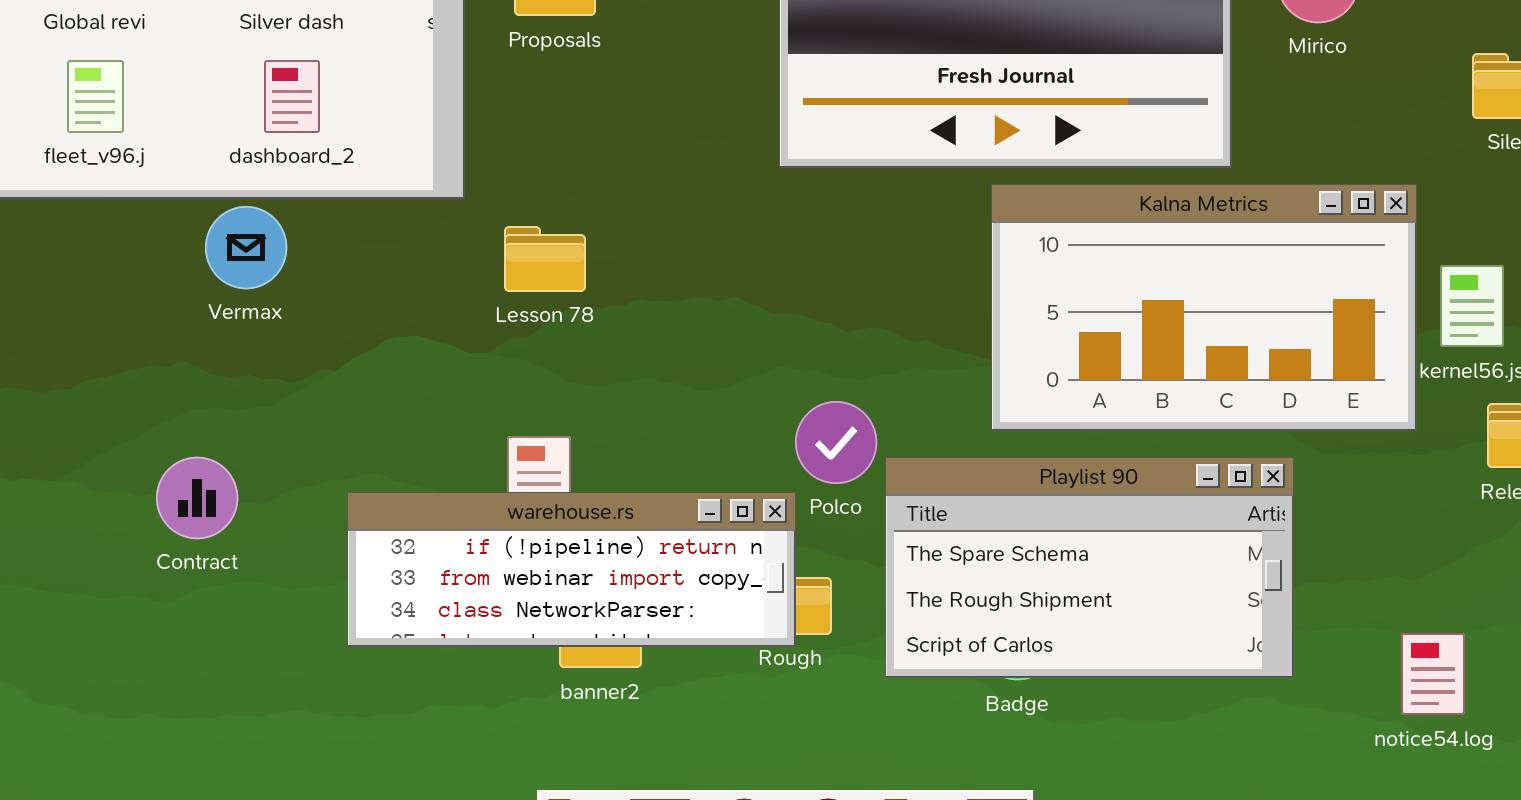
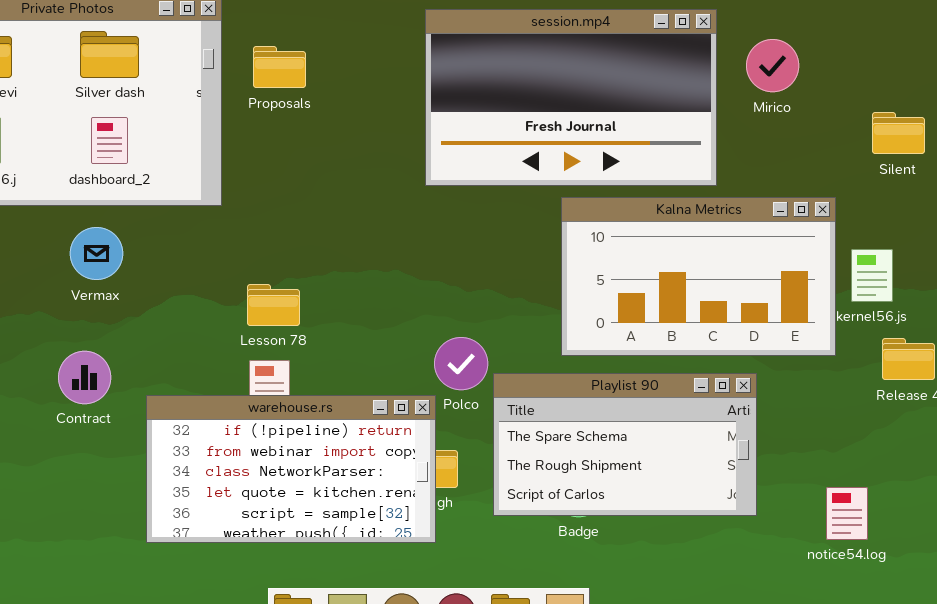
Vermax: [205,206,287,289] -> [70,227,123,280], moved
Lesson 78: [504,226,586,292] -> [247,284,300,326], moved
Contract: [156,457,238,539] -> [58,351,111,404], moved
warehouse.rs: [347,492,796,647] -> [146,395,436,543], resized

